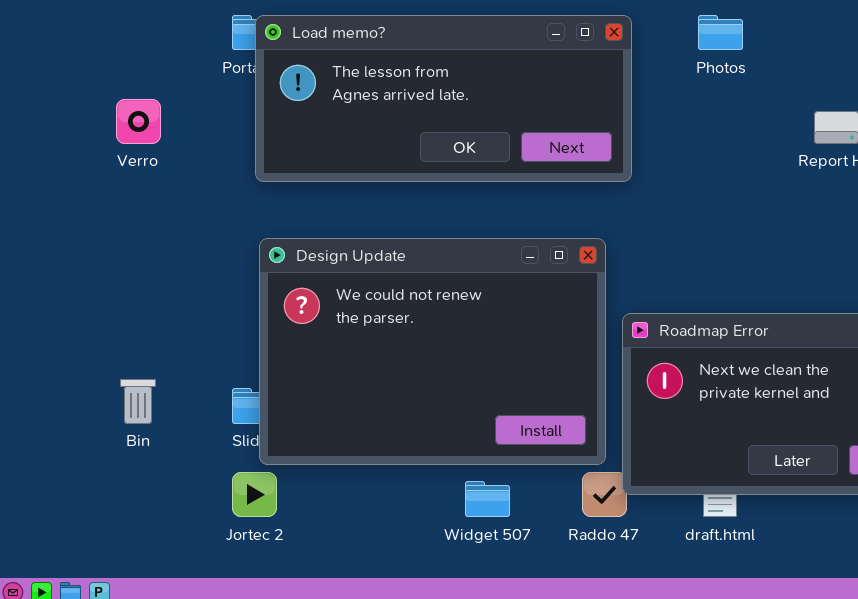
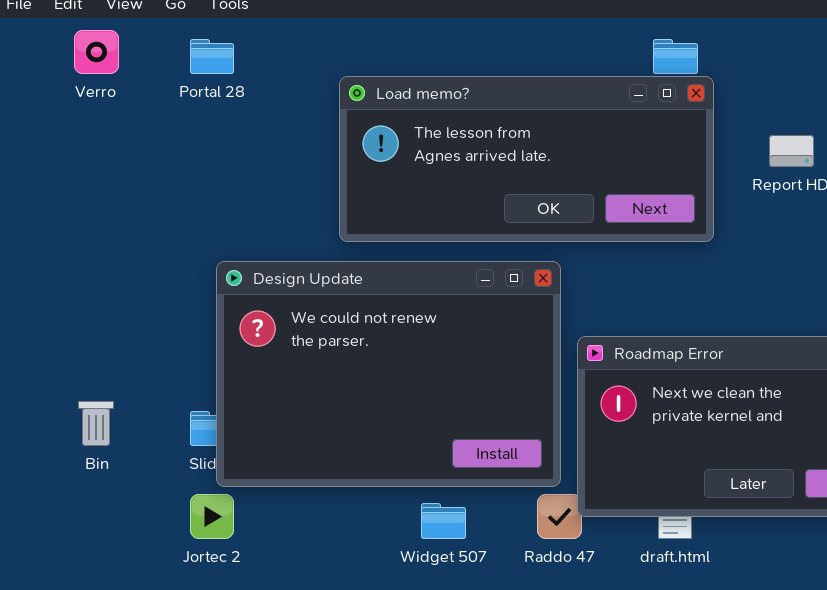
Load memo?: [255,15,632,182] -> [339,76,714,242], moved
Verro: [116,99,161,144] -> [74,30,119,74], moved

